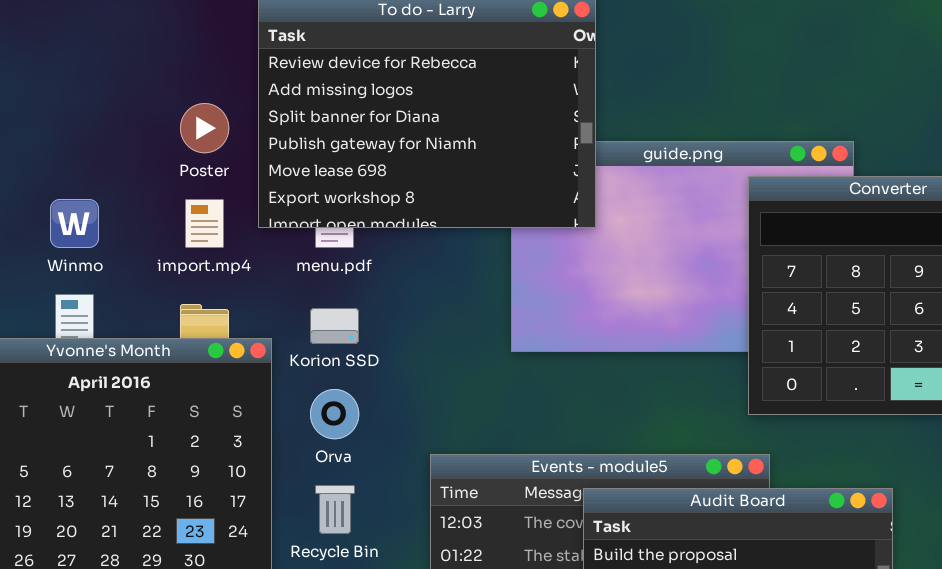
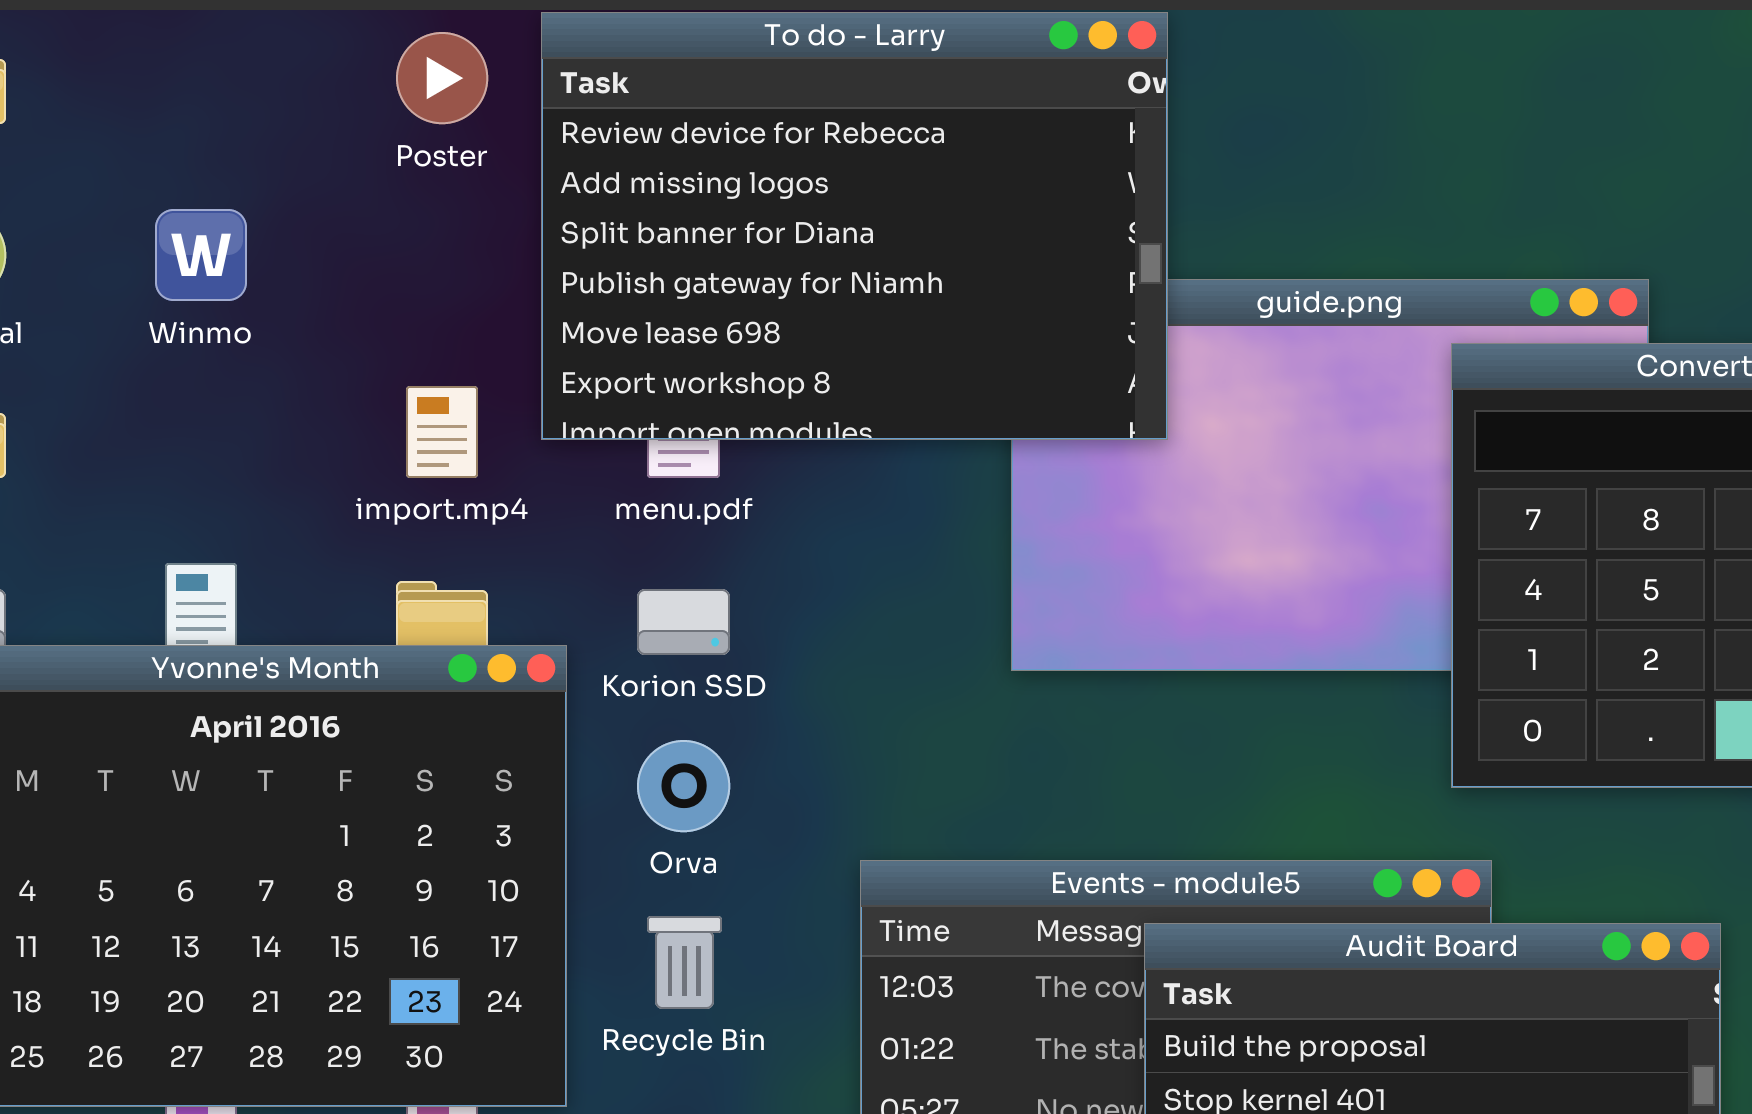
Poster: [180,103,229,153] -> [396,32,488,124], moved
Winmo: [50,199,99,248] -> [155,209,247,301], moved

